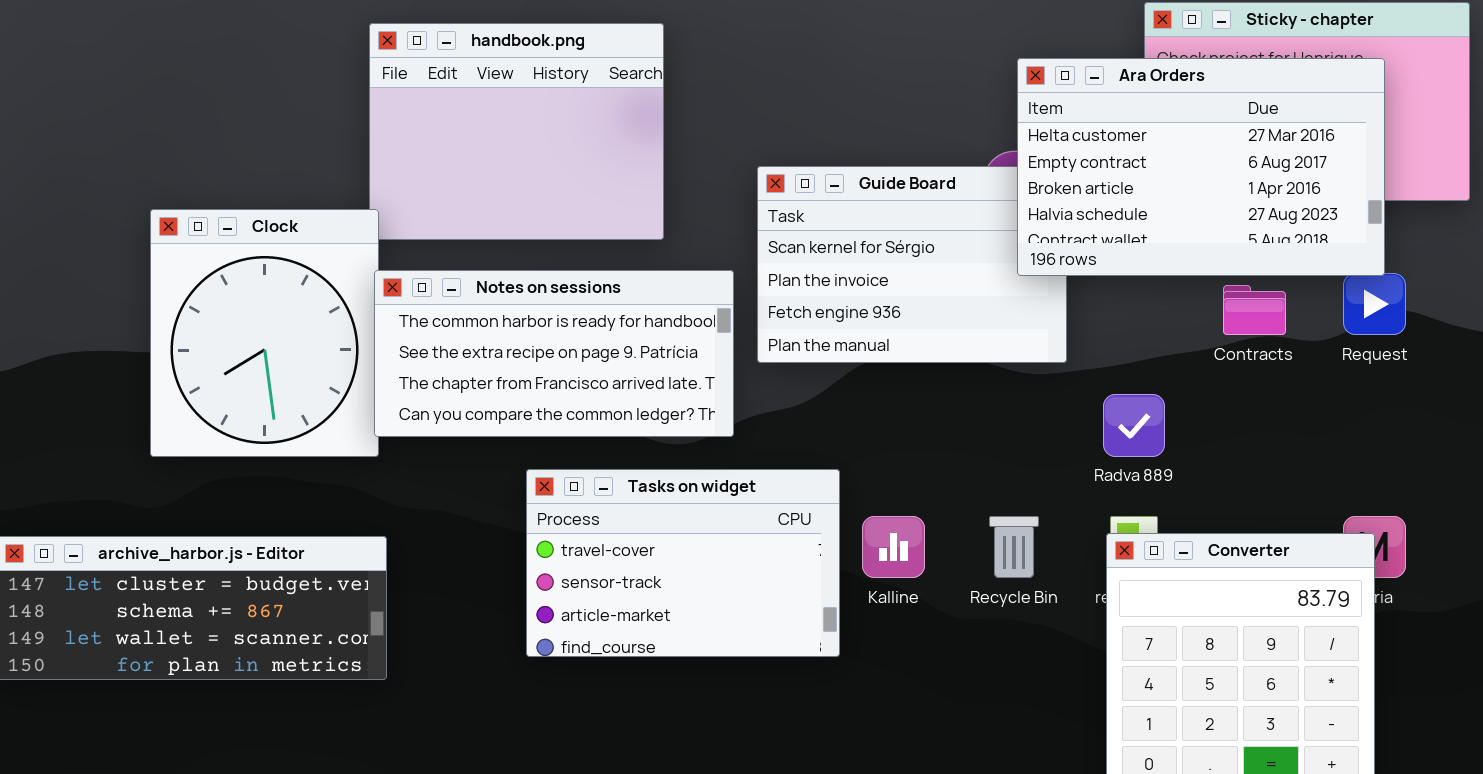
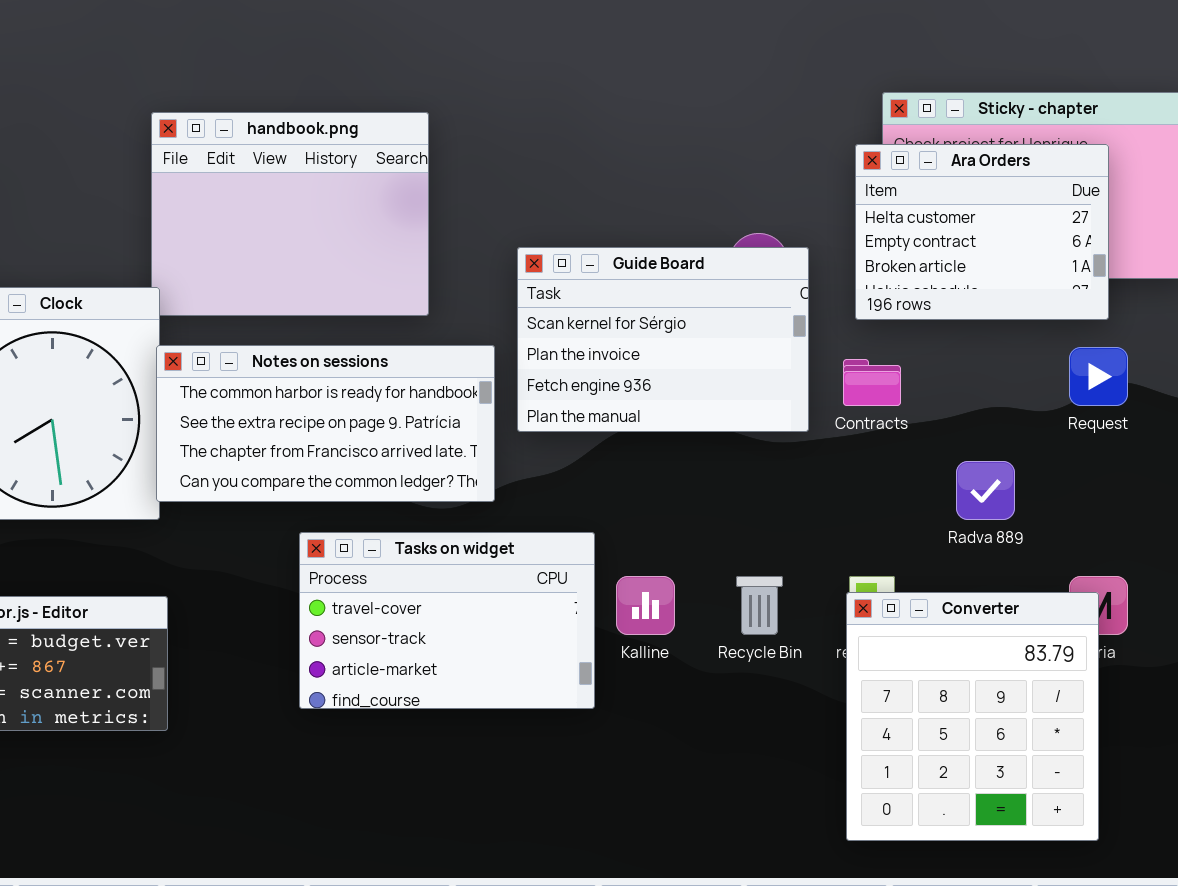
Ara Orders: [1017,58,1385,276] -> [855,144,1109,320], resized
Contracts: [1223,285,1286,335] -> [843,359,901,406], moved
Radva 889: [1103,394,1165,457] -> [956,461,1015,520], moved

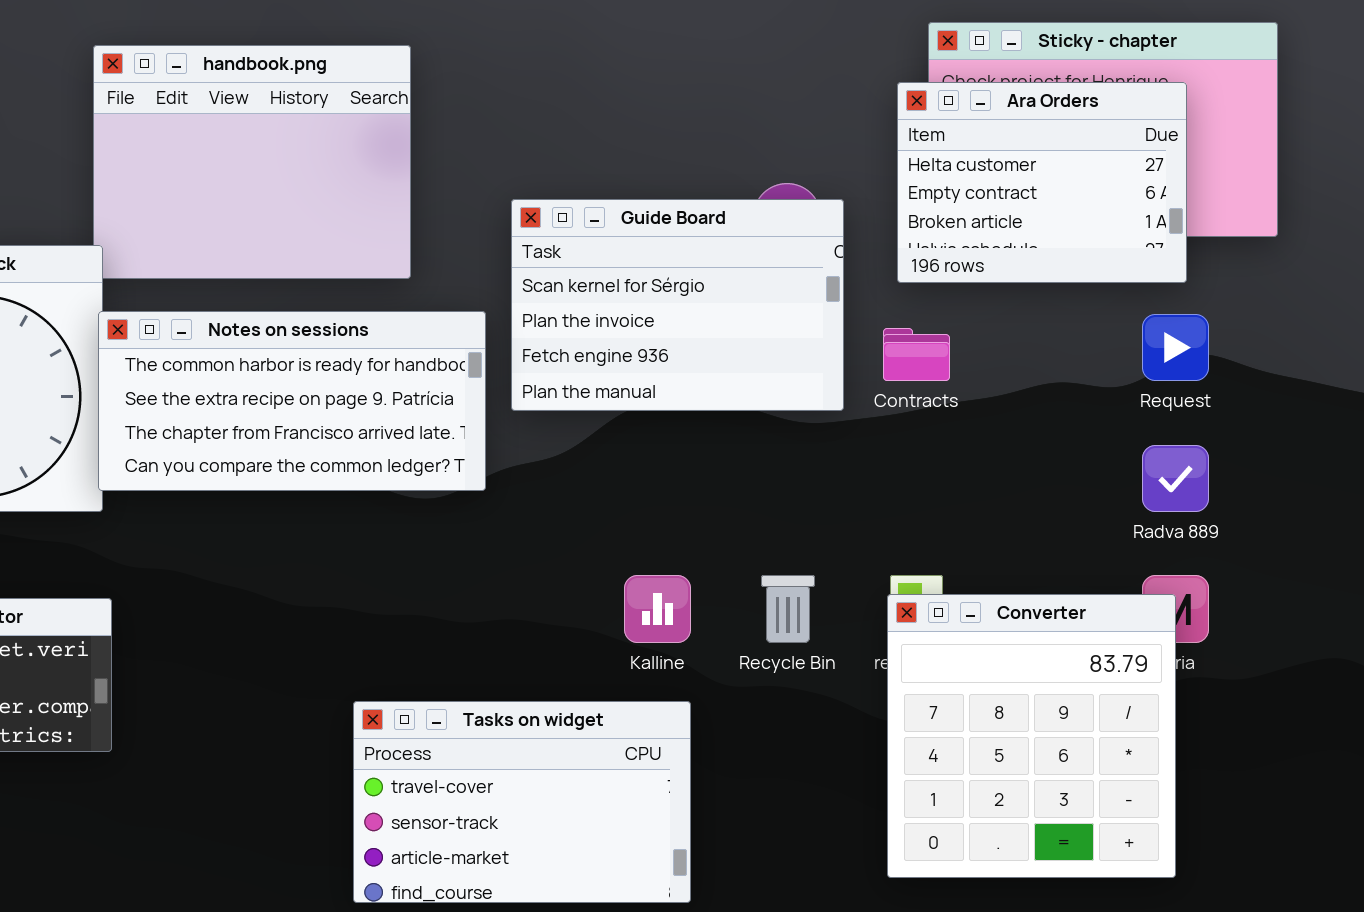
Radva 889: [956,461,1015,520] -> [1142,445,1209,512], moved
Tasks on widget: [299,532,595,709] -> [353,701,691,903], moved

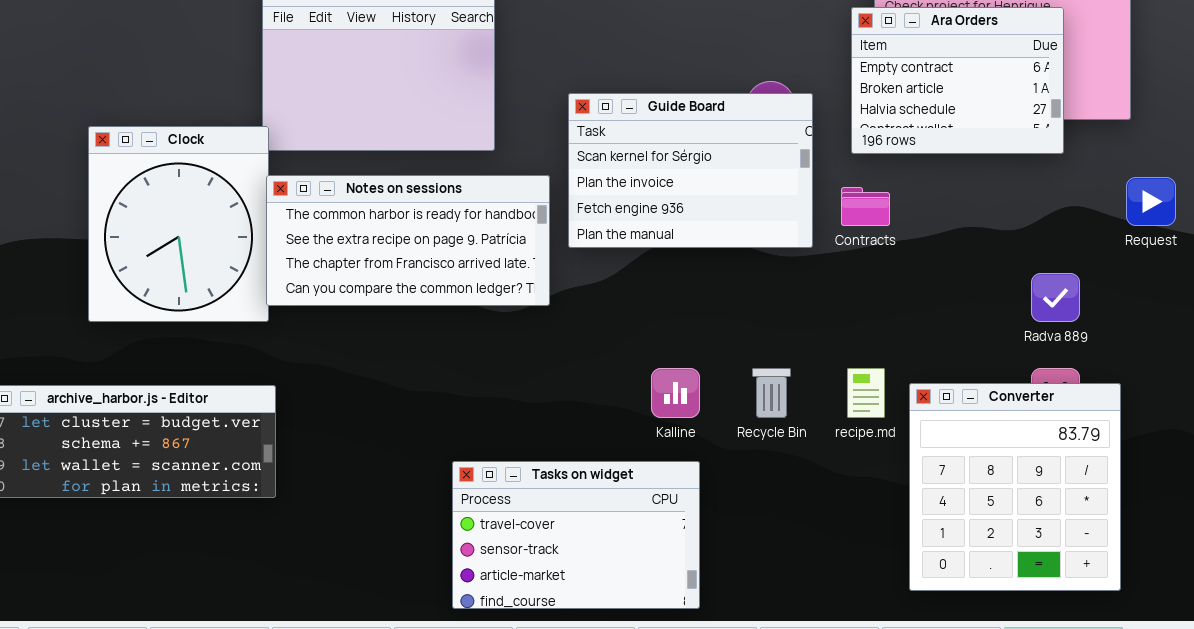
Ara Orders: [897,82,1187,283] -> [851,7,1064,154], scrolled down 1 row
Request: [1142,314,1209,381] -> [1126,177,1176,226], moved
Converter: [887,594,1176,878] -> [909,383,1121,591], moved

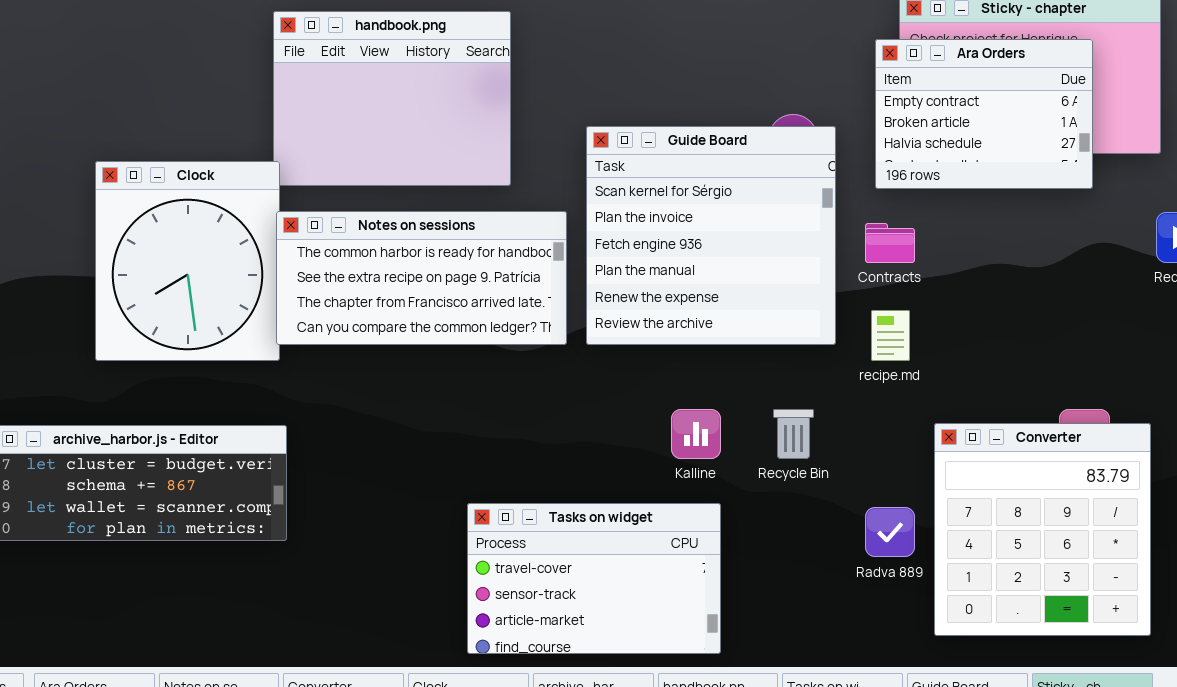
Guide Board: [568,93,813,248] -> [586,126,836,345], resized
Radva 889: [1031,273,1080,322] -> [865,507,915,557], moved
recipe.md: [847,368,885,418] -> [871,310,910,361], moved

